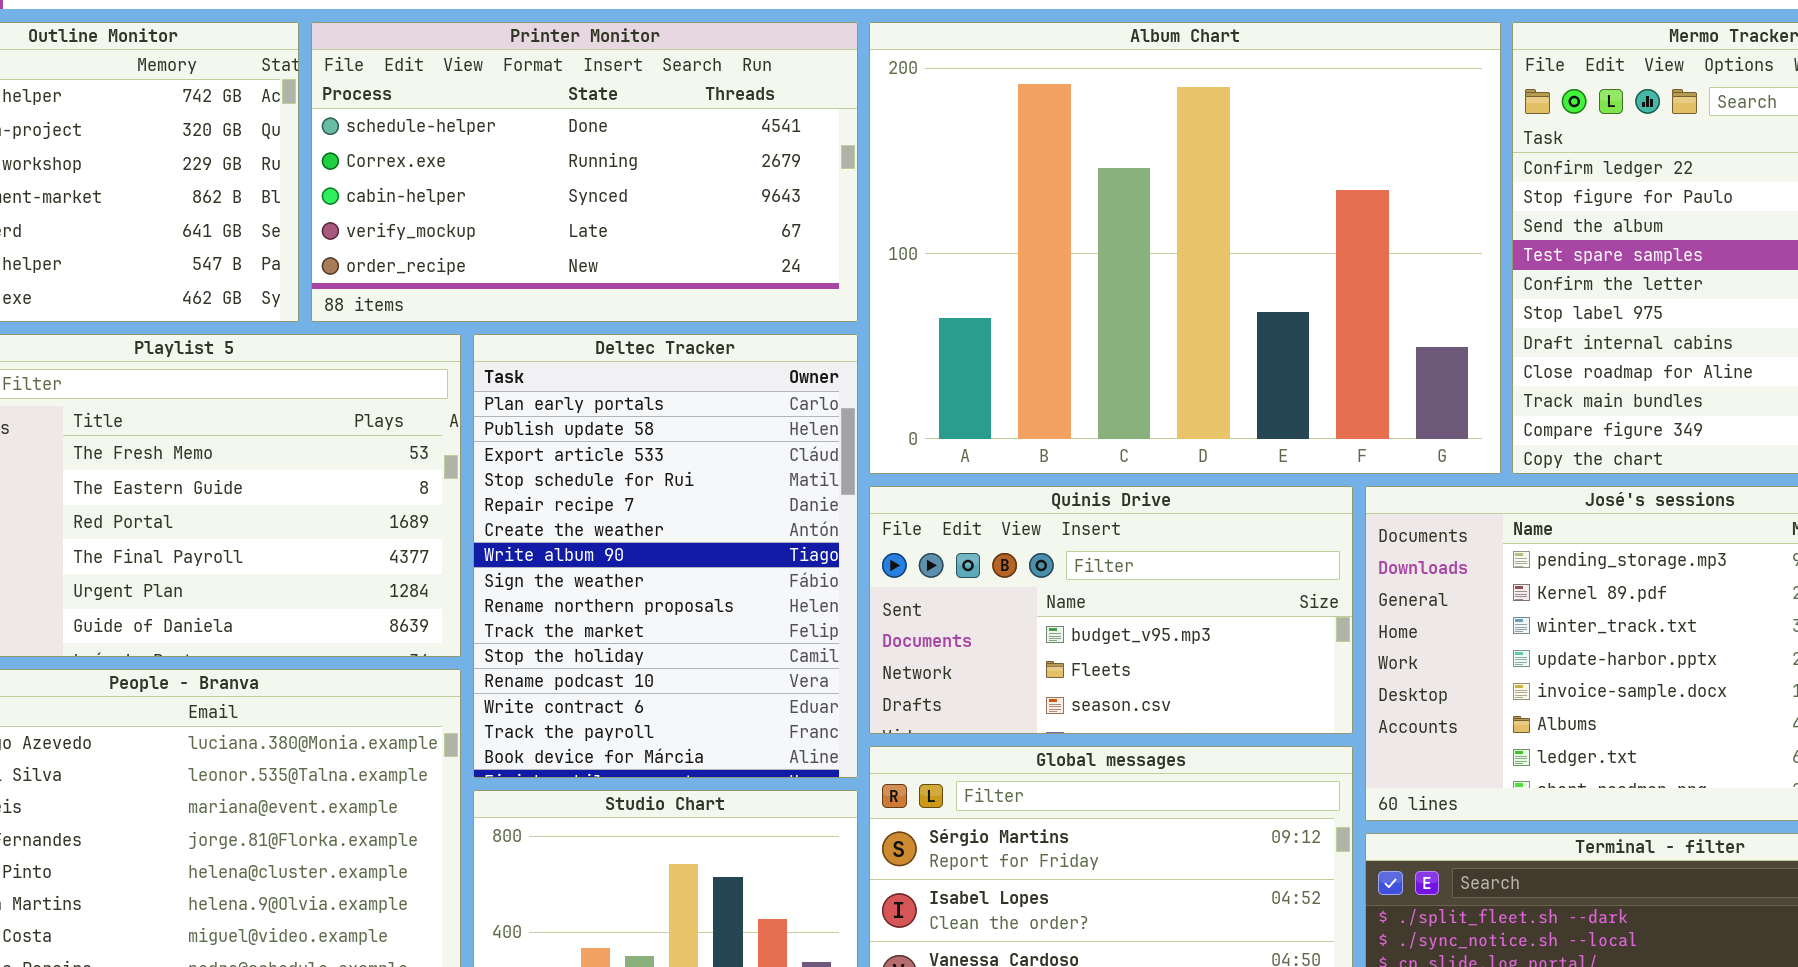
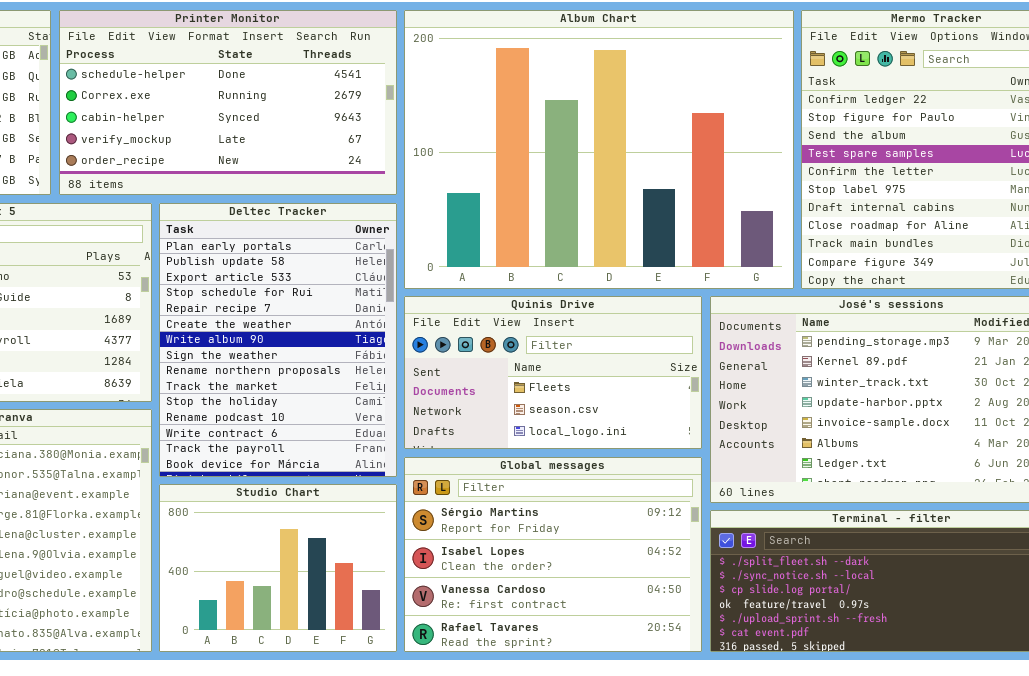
Quinis Drive: [869,486,1353,734] -> [404,296,702,449], scrolled down 1 row

